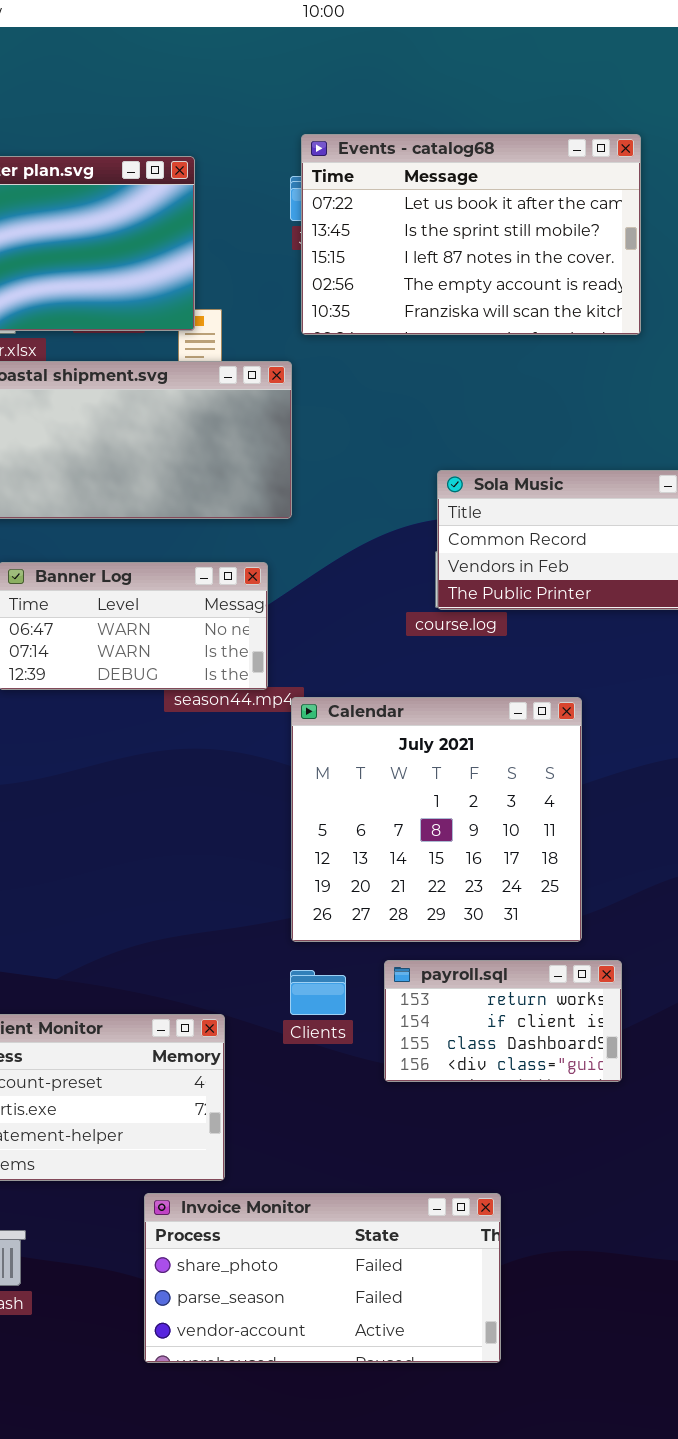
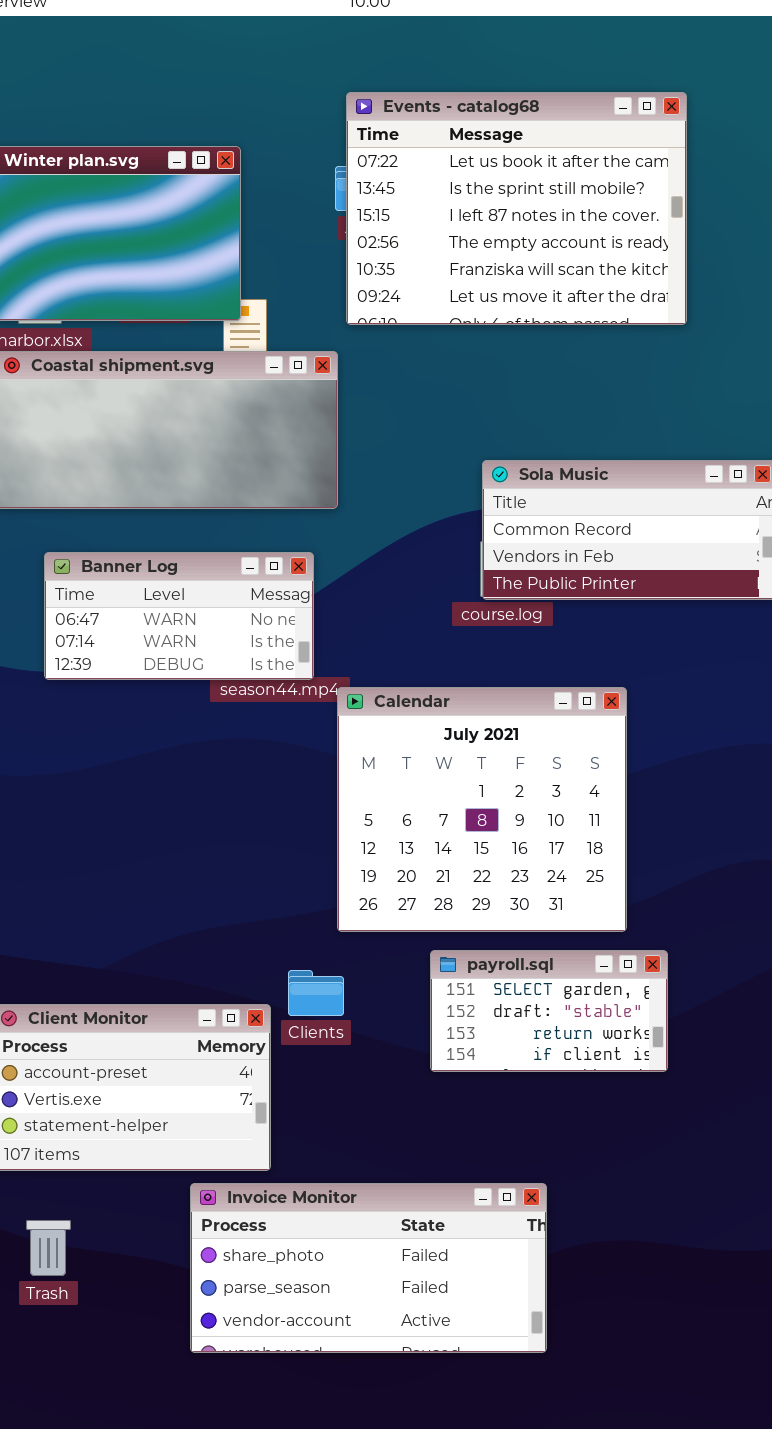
Events - catalog68: [301,134,641,335] -> [346,92,687,325], resized
payroll.sql: [384,960,622,1082] -> [430,950,668,1072], scrolled up 2 rows
Clients: [290,970,346,1015] -> [288,970,344,1016], moved

